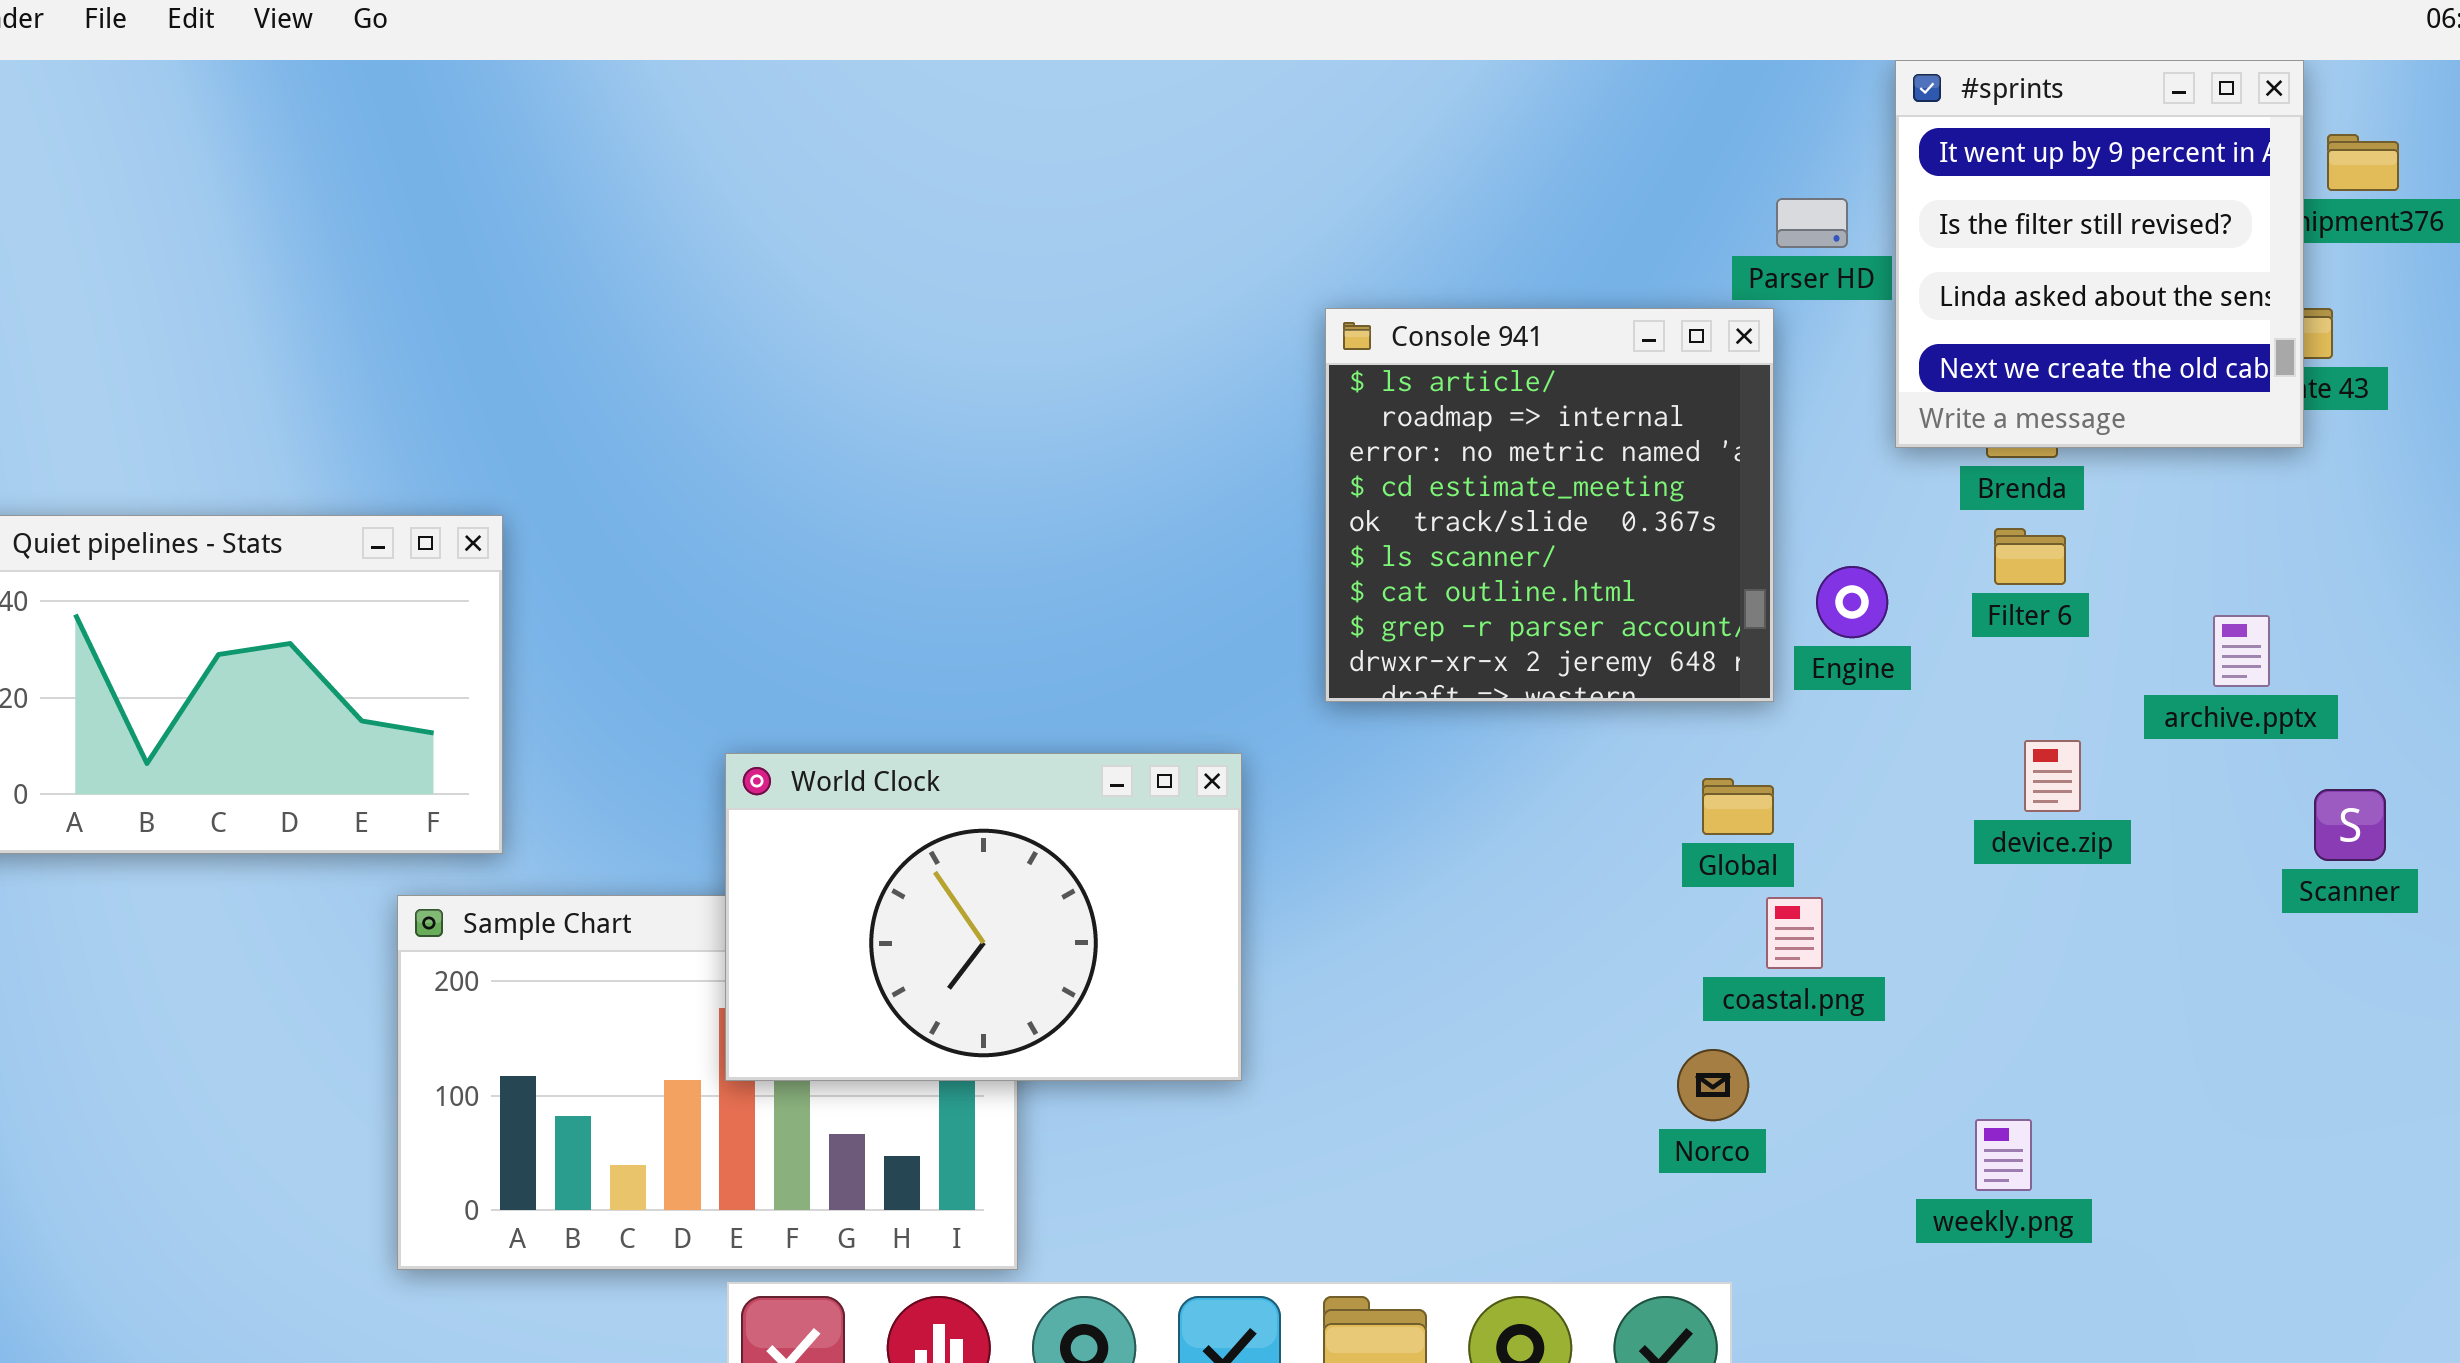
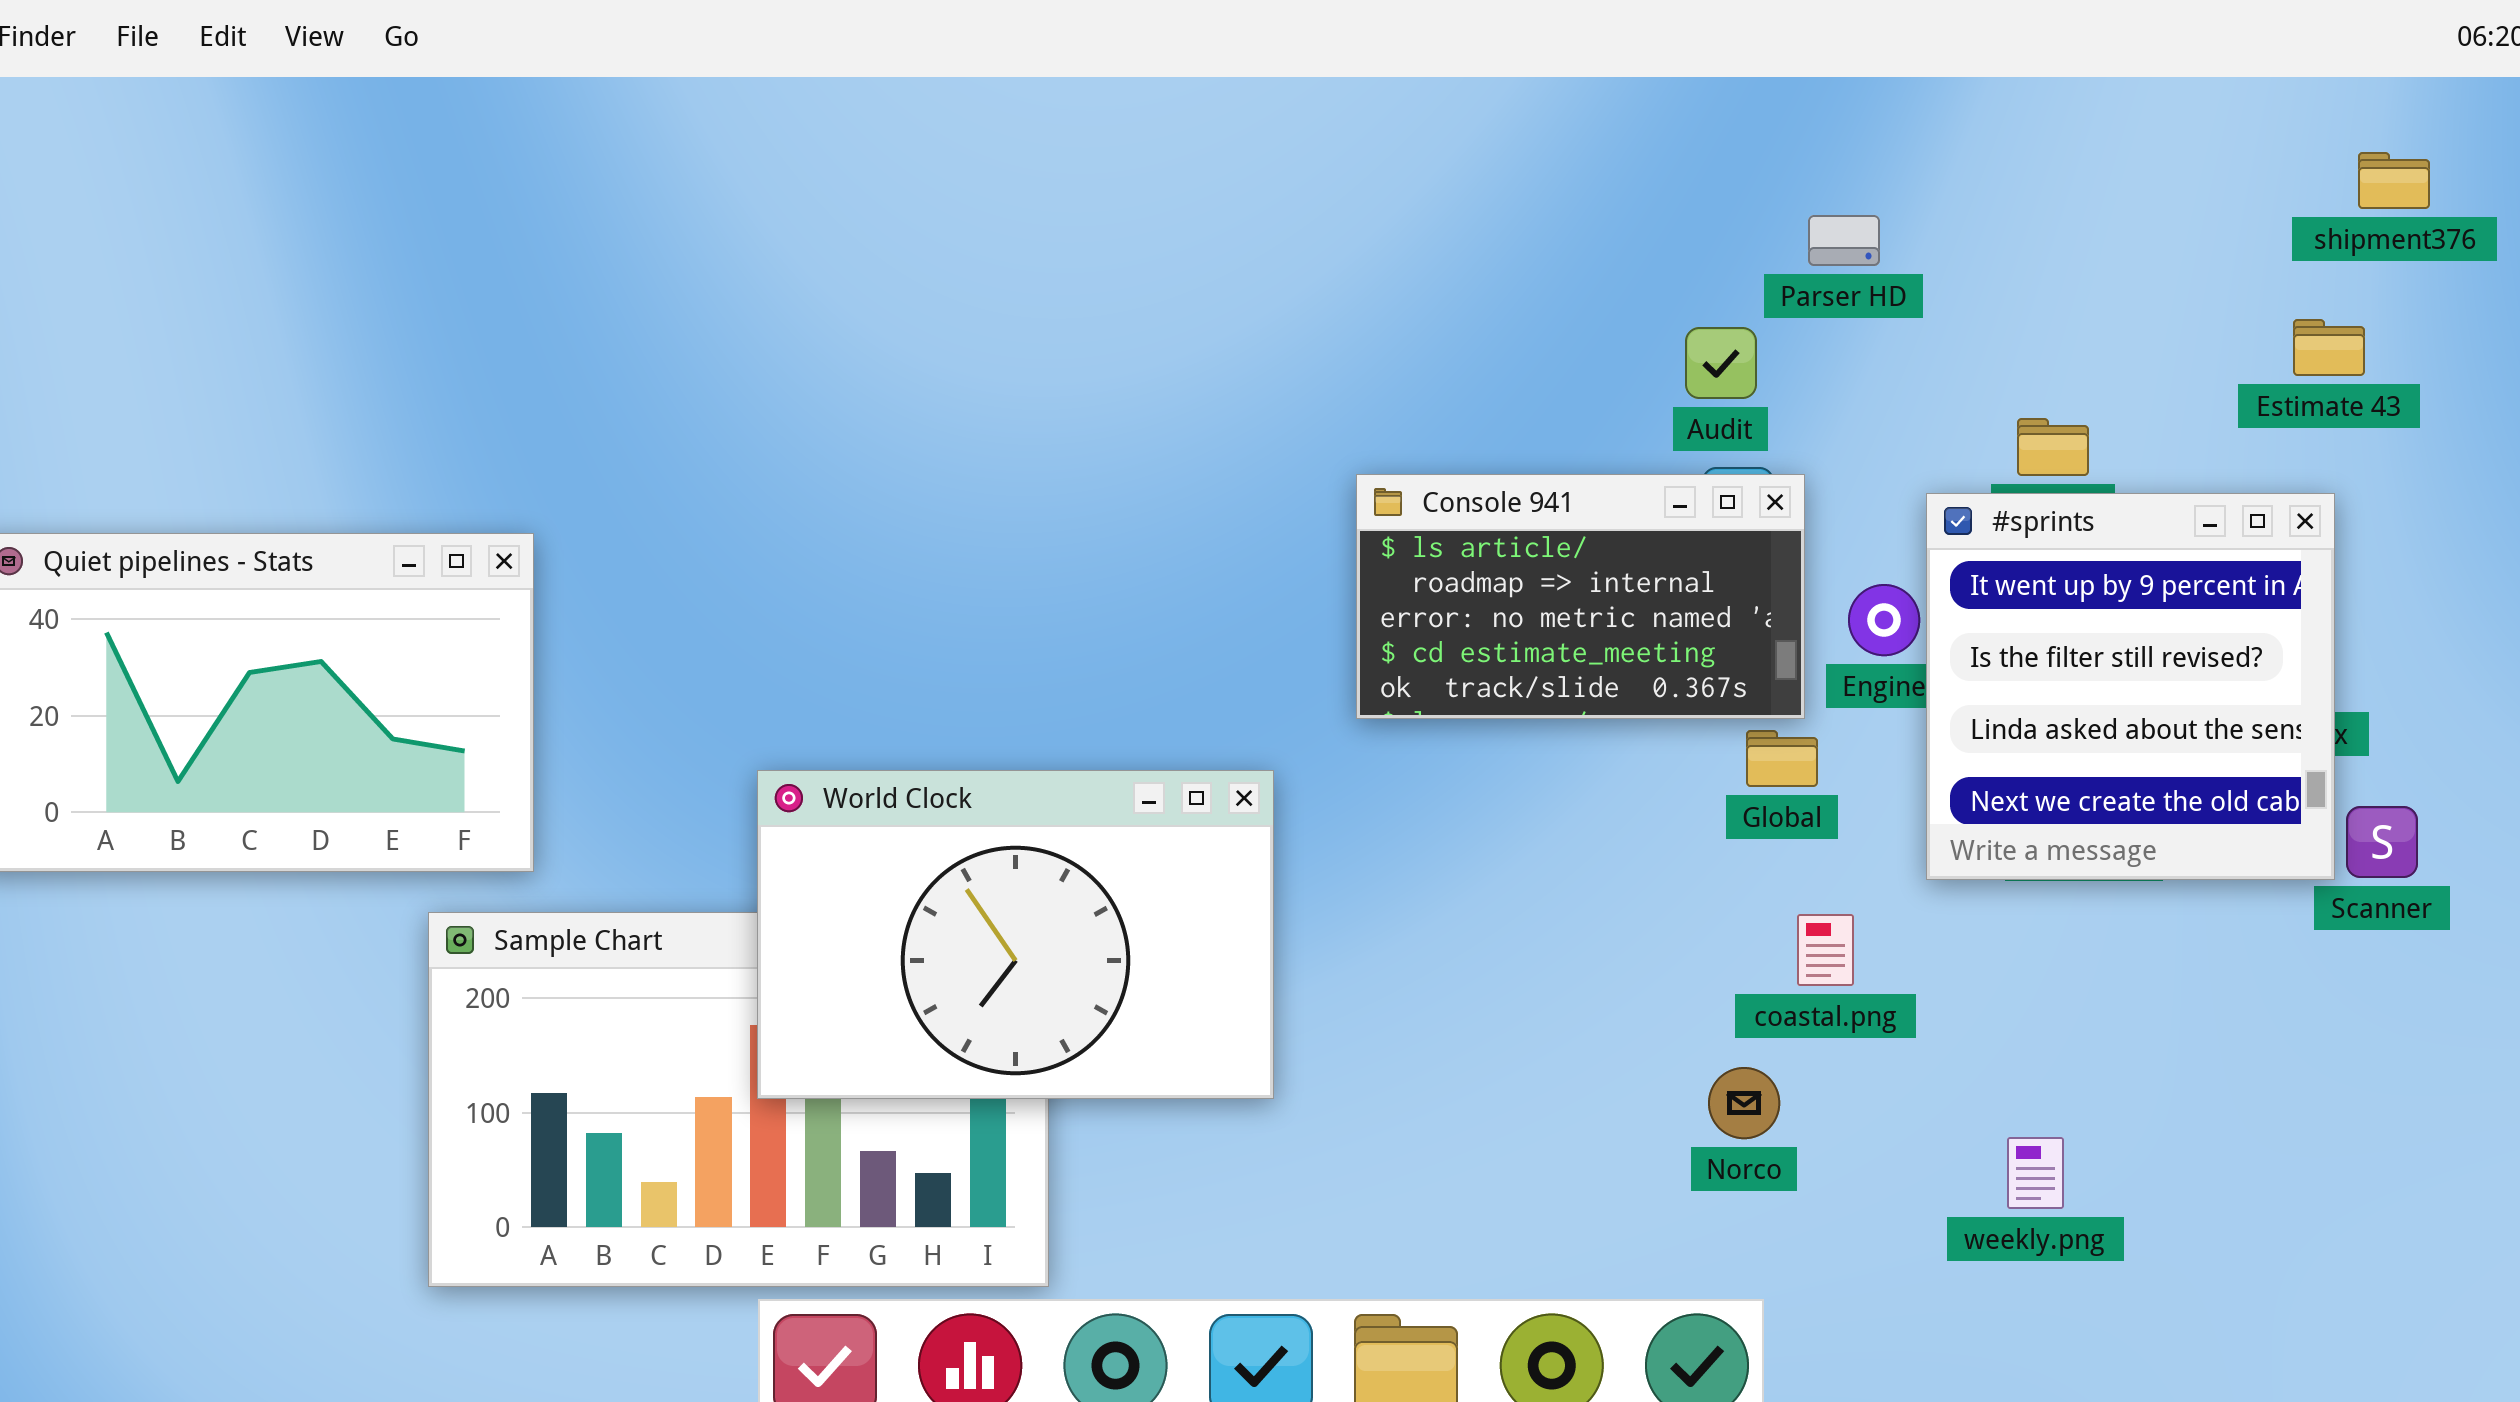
#sprints: [1895,60,2304,448] -> [1926,493,2335,880], moved
Console 941: [1325,308,1774,702] -> [1356,474,1805,719], resized
Global: [1702,778,1774,835] -> [1746,730,1818,787], moved

